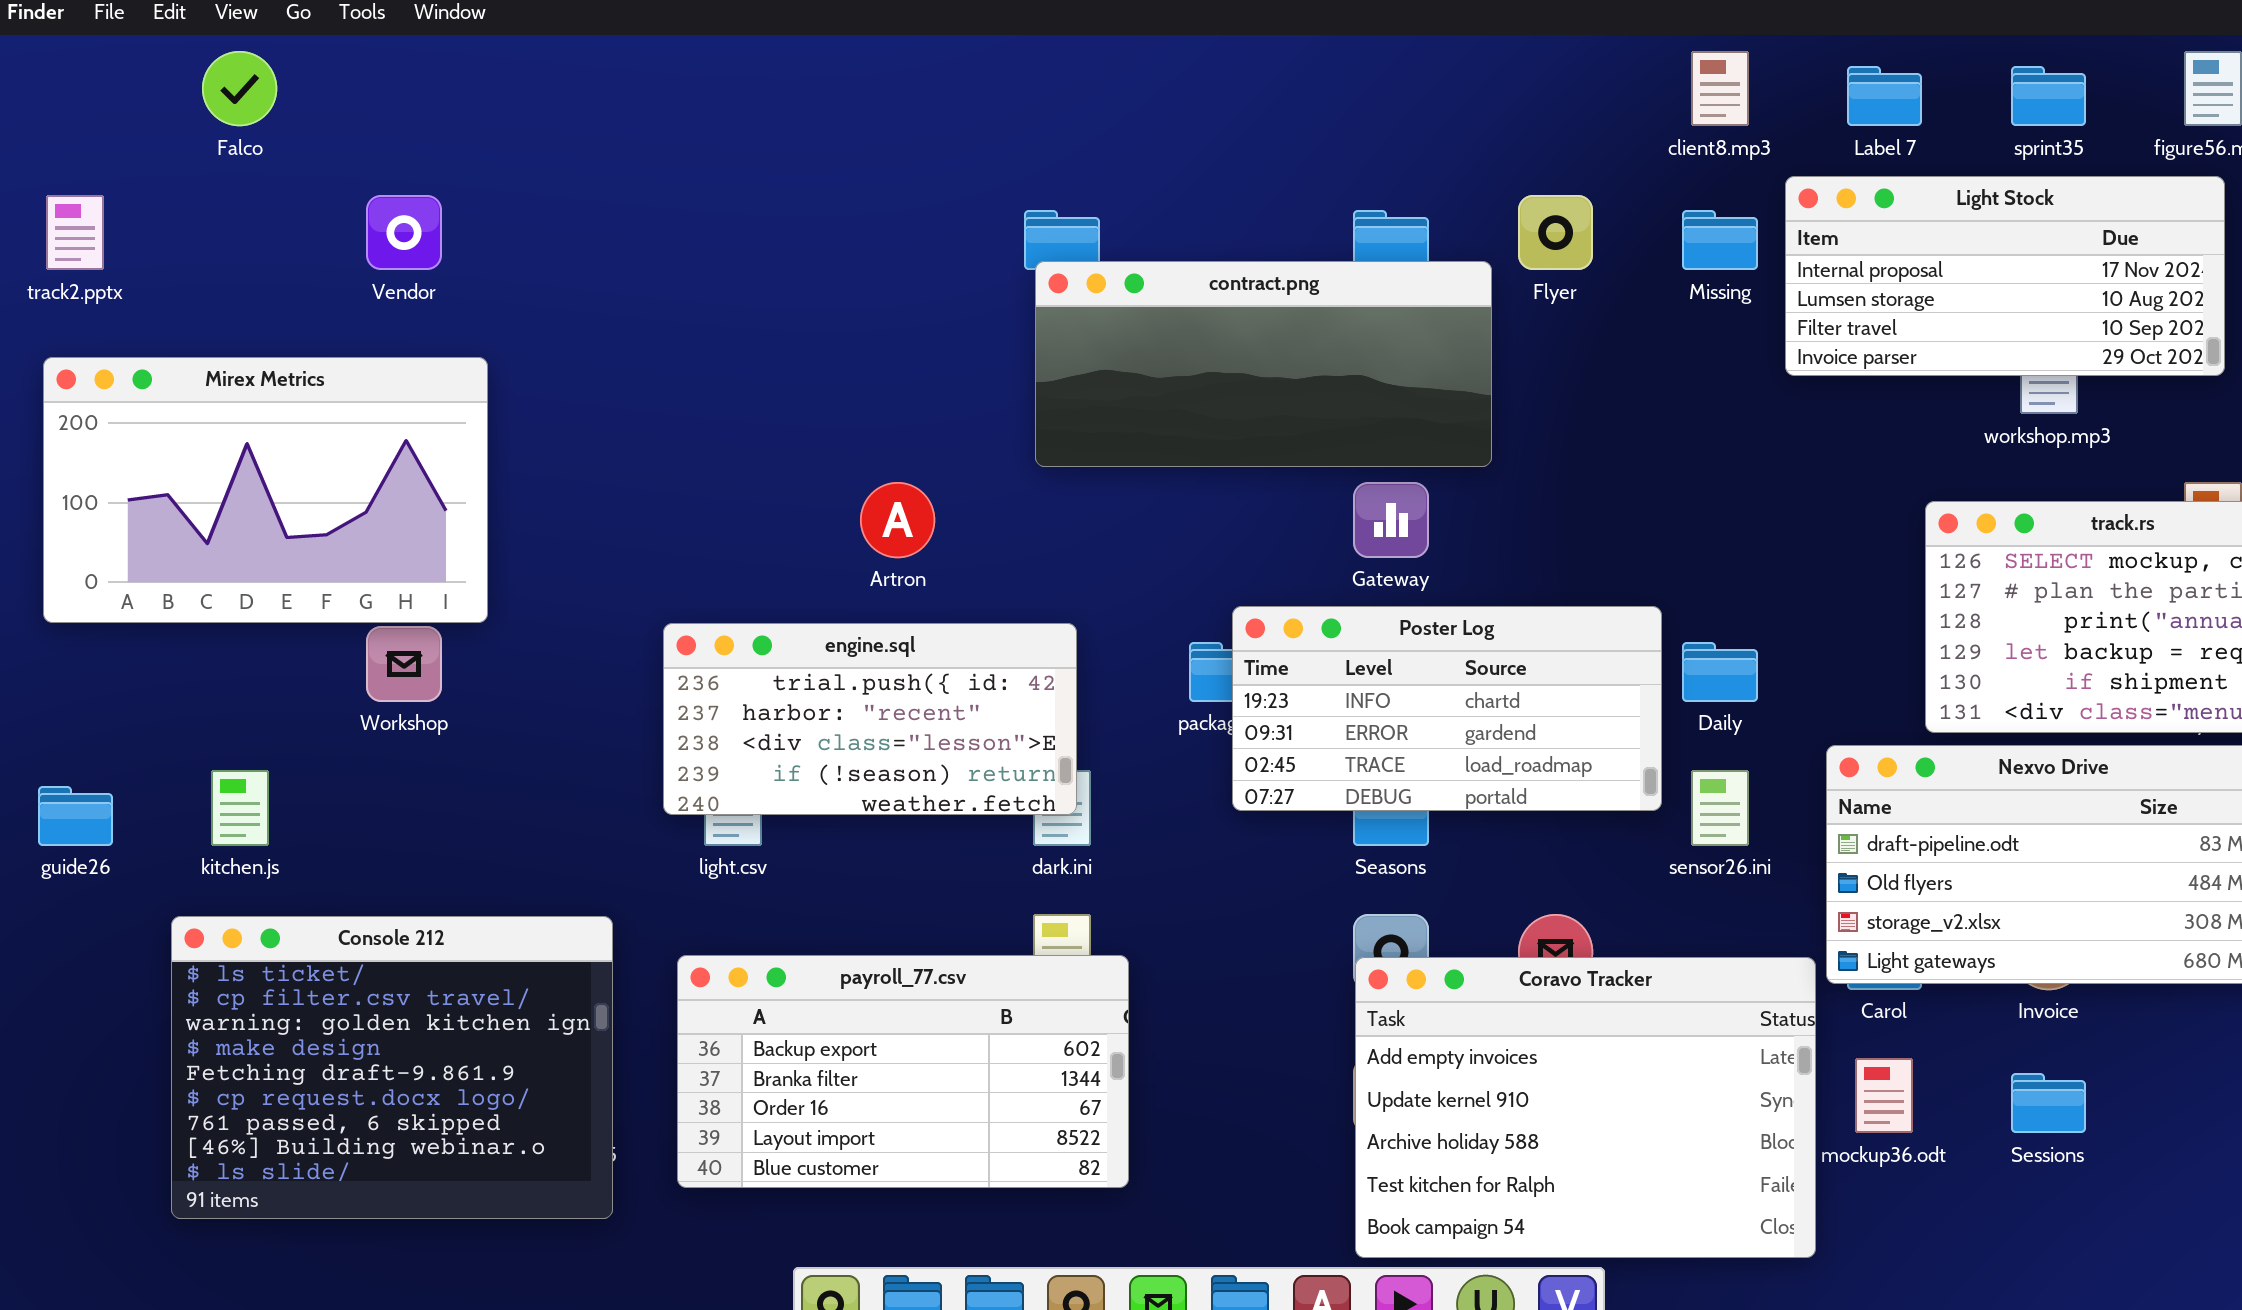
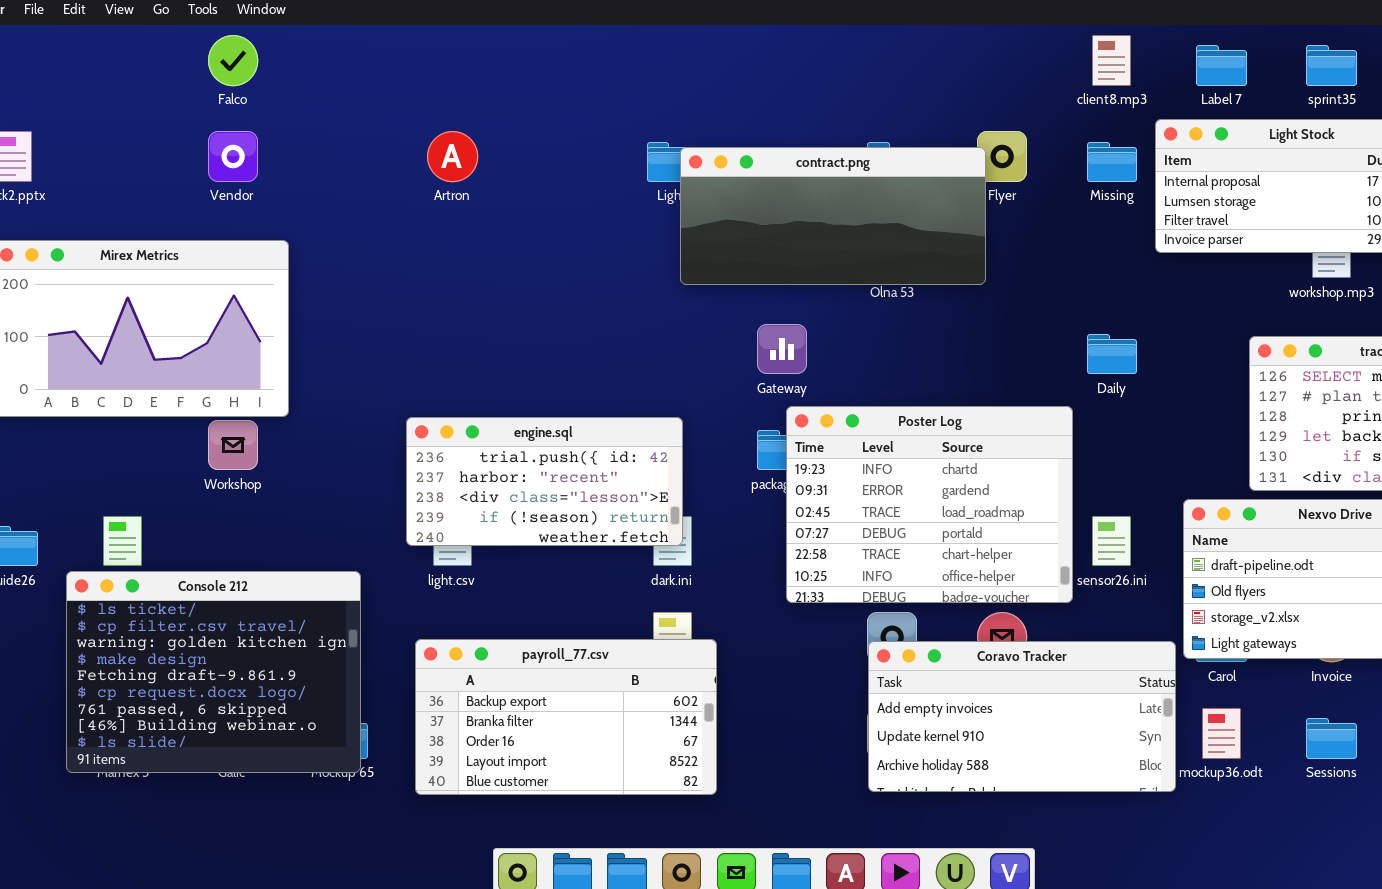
Falco: [202,51,277,126] -> [208,35,258,86], moved
contract.png: [1035,261,1492,467] -> [680,147,986,285], moved
Artron: [860,482,935,558] -> [427,131,478,182], moved
Gateway: [1353,482,1429,558] -> [757,324,807,374], moved
Poster Log: [1232,606,1662,811] -> [786,406,1073,603], resized
Daily: [1682,642,1758,702] -> [1087,334,1137,374], moved
Console 212: [171,916,613,1219] -> [66,571,361,773], moved
Coravo Tracker: [1355,957,1816,1258] -> [868,641,1176,792], resized

